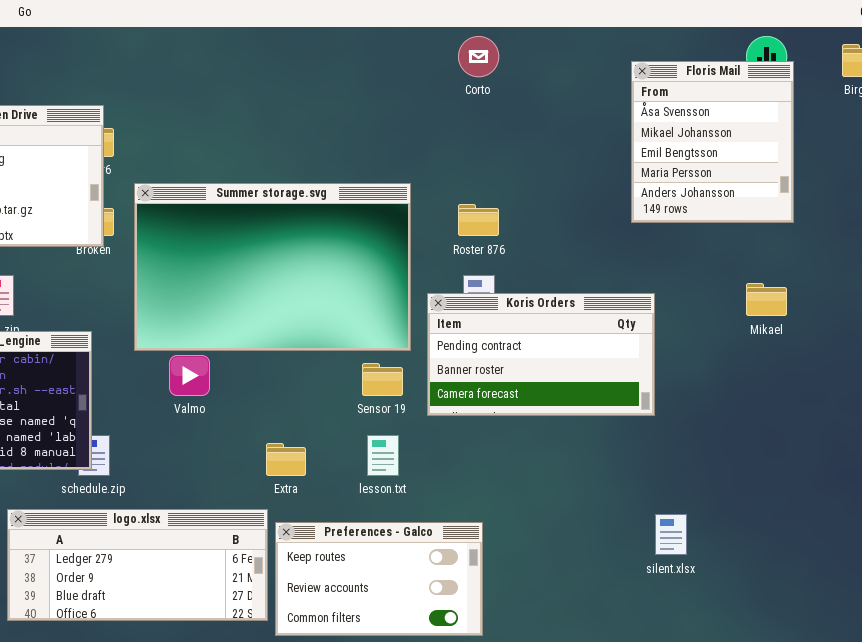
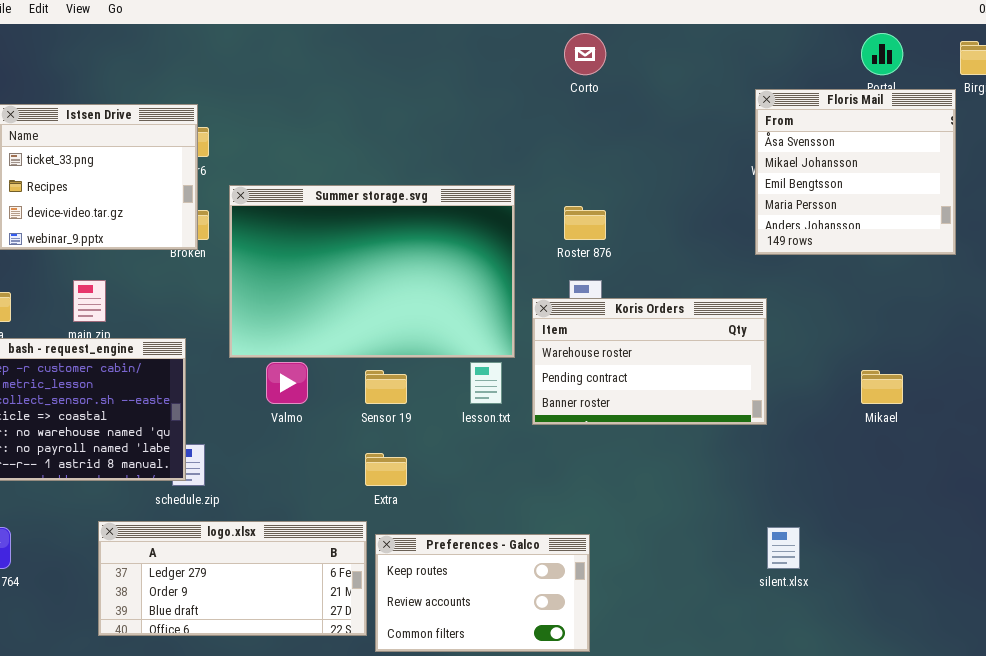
Floris Mail: [631,61,794,223] -> [755,89,956,255], moved, resized
Mikael: [746,283,787,316] -> [861,370,903,404], moved
Koris Orders: [427,293,655,416] -> [532,298,767,425], scrolled up 1 row
Sensor 19: [362,363,403,396] -> [365,370,407,404], moved
lesson.txt: [367,435,399,476] -> [470,362,502,404], moved

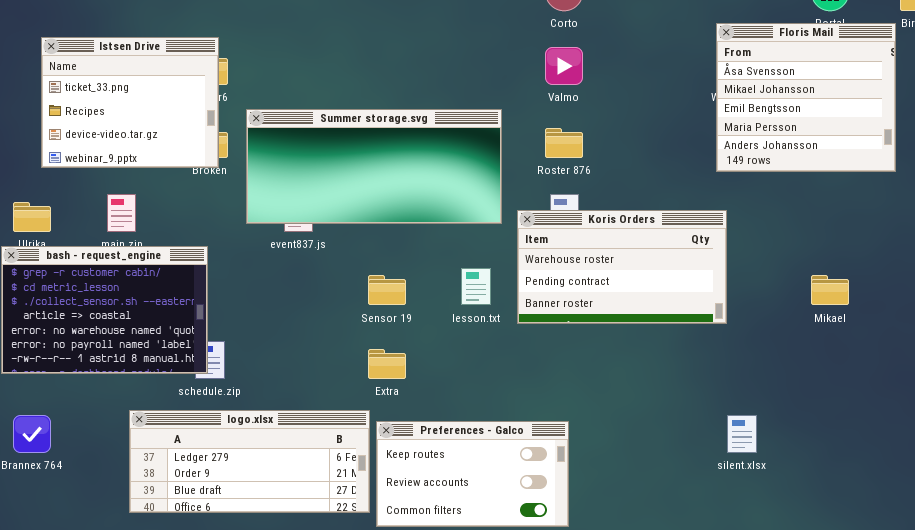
Summer storage.svg: [229,185,515,358] -> [246,109,502,224], resized
Valmo: [266,362,308,404] -> [545,47,583,85], moved

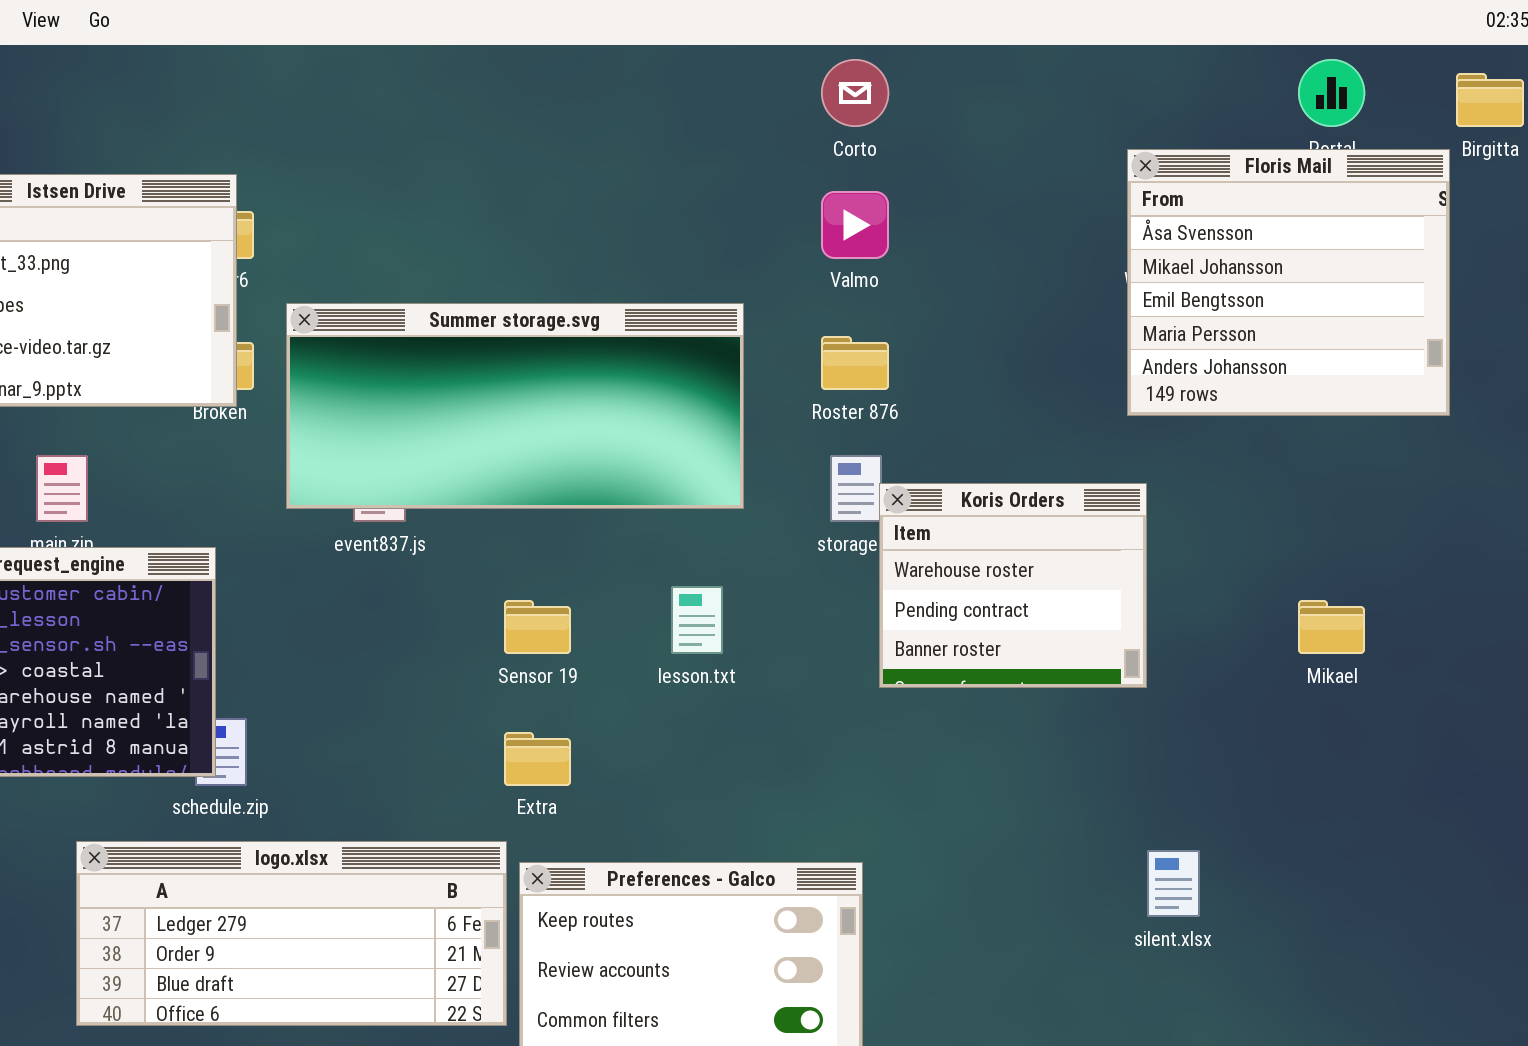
Koris Orders: [517,210,727,324] -> [879,483,1147,688], resized

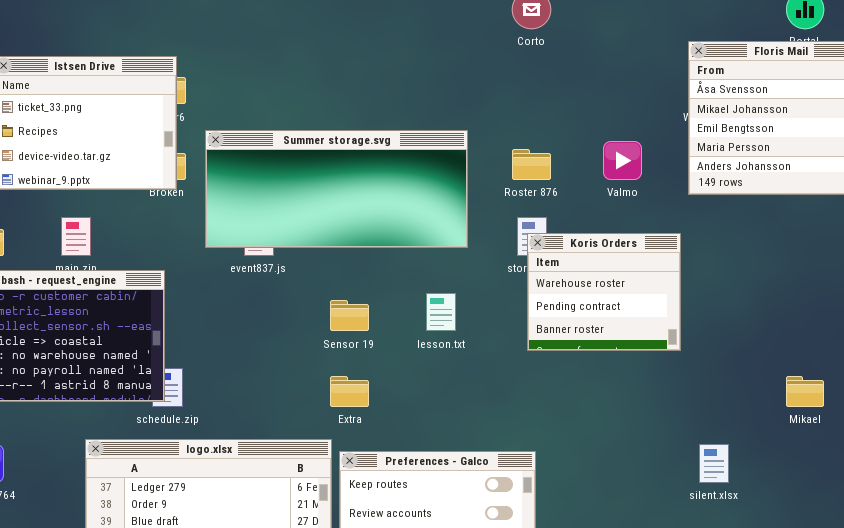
Valmo: [821,191,889,259] -> [603,141,642,180], moved
Koris Orders: [879,483,1147,688] -> [527,233,681,351], moved
Mikael: [1298,600,1365,654] -> [786,376,824,407], moved

